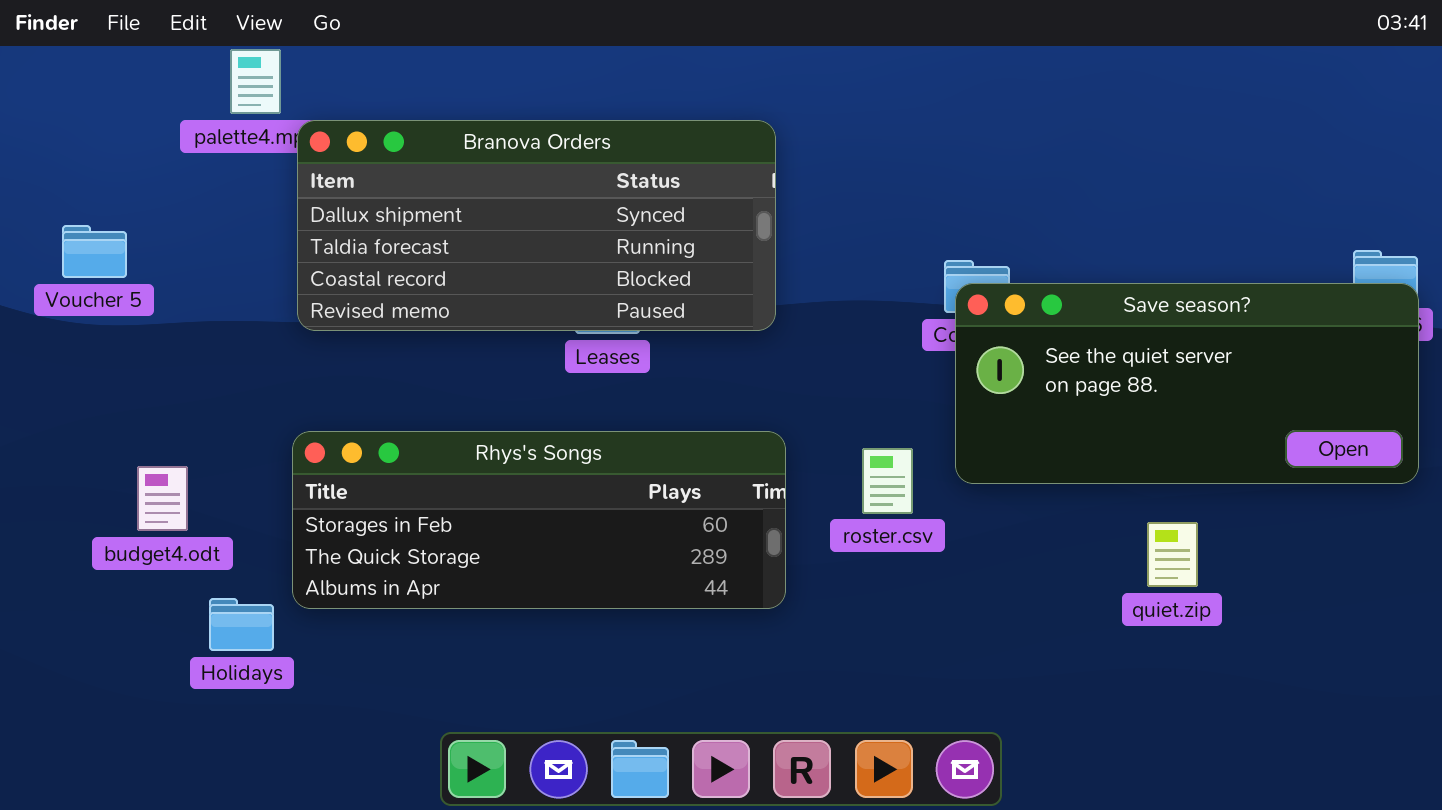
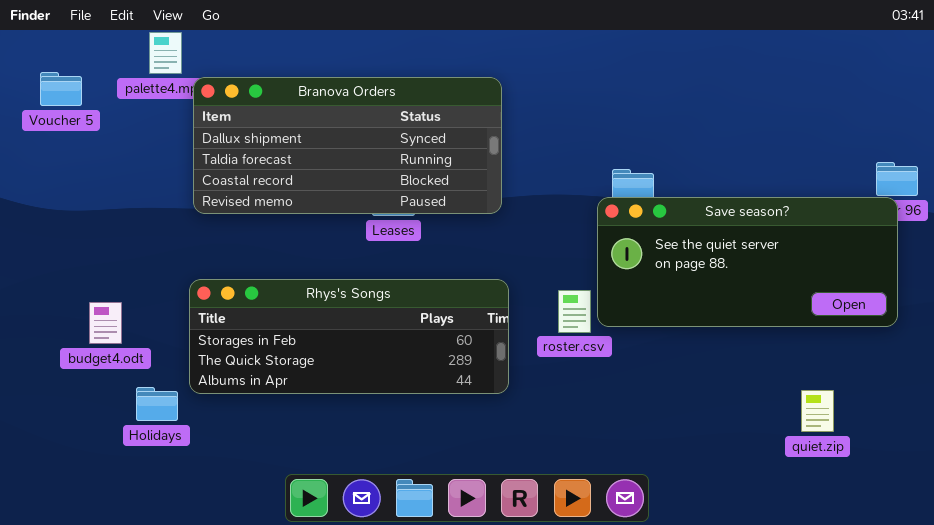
Voucher 5: [62,225,127,278] -> [40,72,82,106], moved
Save season?: [955,283,1419,484] -> [597,197,898,327], moved
quiet.zip: [1147,522,1198,587] -> [801,390,834,432], moved

